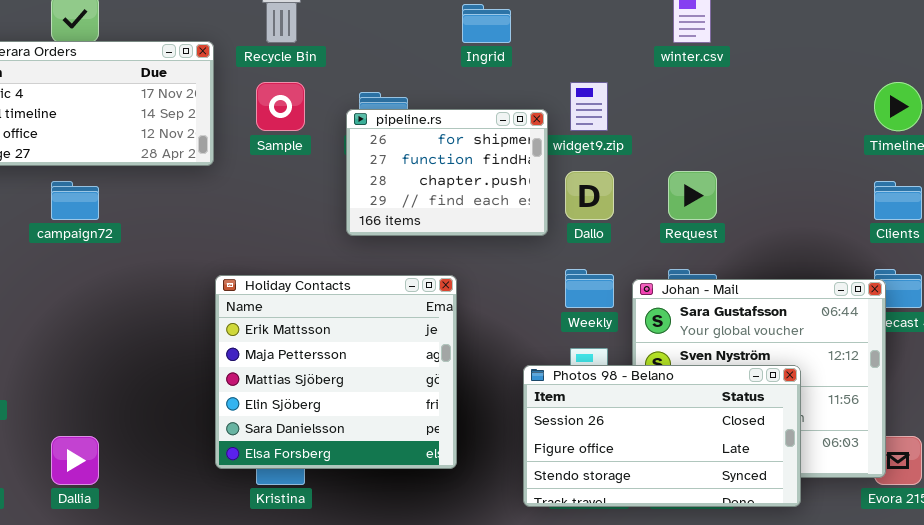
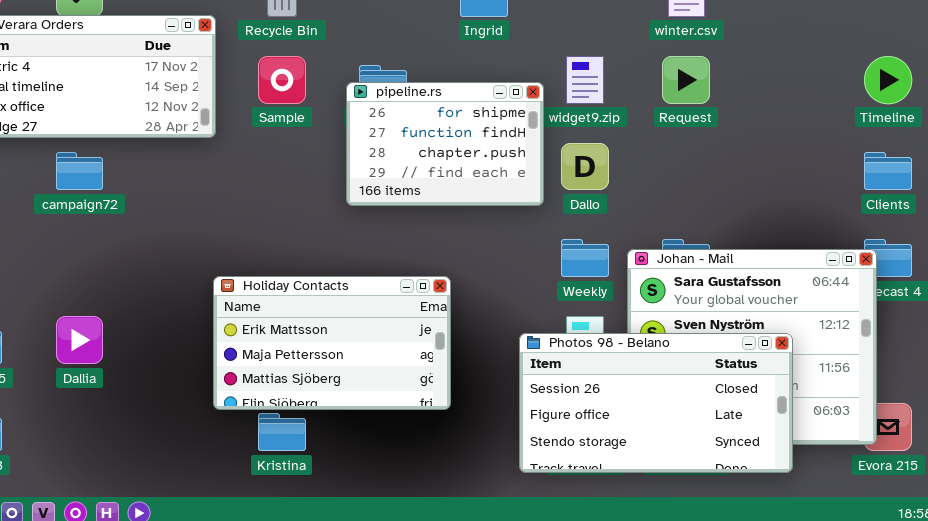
Request: [668,171,717,220] -> [662,56,710,104], moved
Holiday Contacts: [215,275,457,469] -> [213,276,451,410], moved, resized
Dallia: [51,436,99,485] -> [56,316,103,364], moved

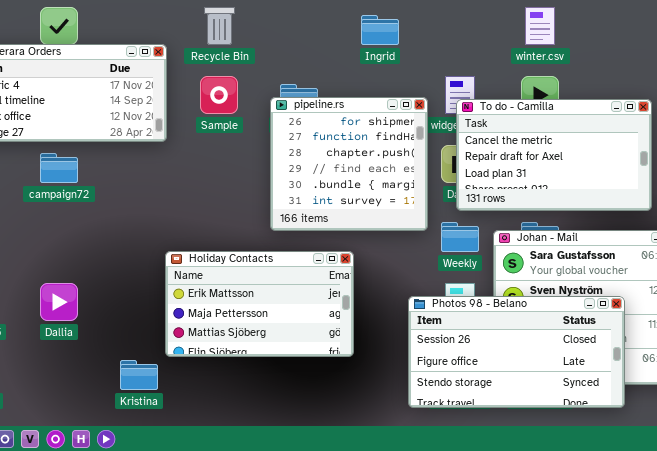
pipeline.rs: [346,82,544,206] -> [270,97,428,231], resized
To do - Camilla: none -> [456,99,652,211], opened
Kristina: [258,413,306,451] -> [120,360,158,390], moved

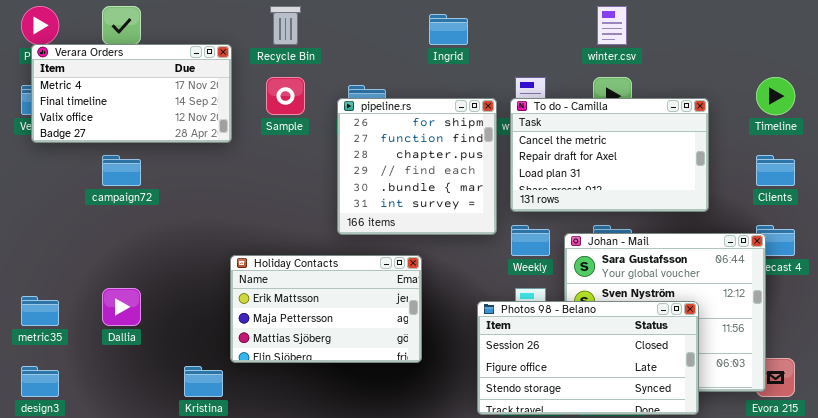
To do - Camilla: [456,99,652,211] -> [510,98,709,212], moved

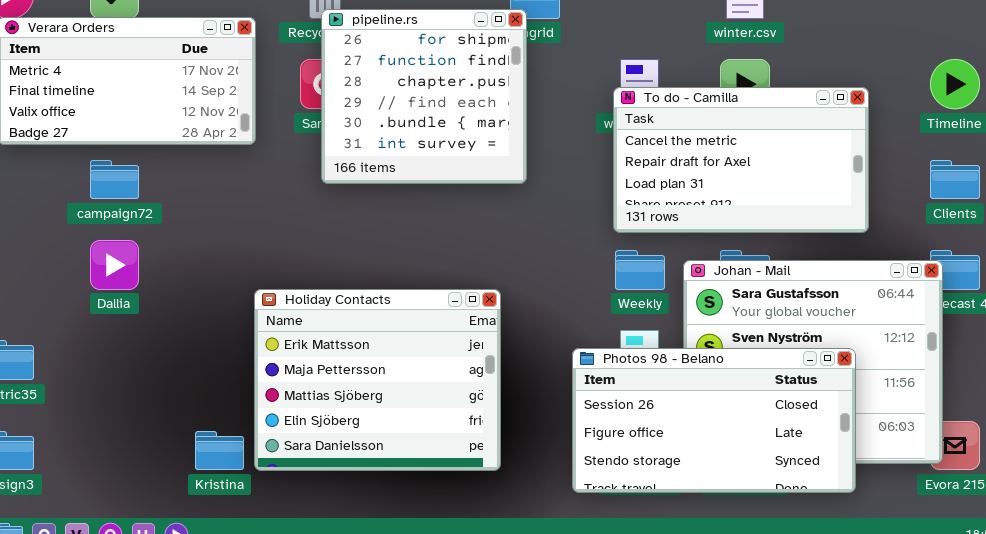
pipeline.rs: [337,98,497,235] -> [321,9,527,184], moved
Holiday Contacts: [230,255,422,363] -> [254,289,501,471], resized
Dallia: [102,288,141,326] -> [90,240,139,290], moved

